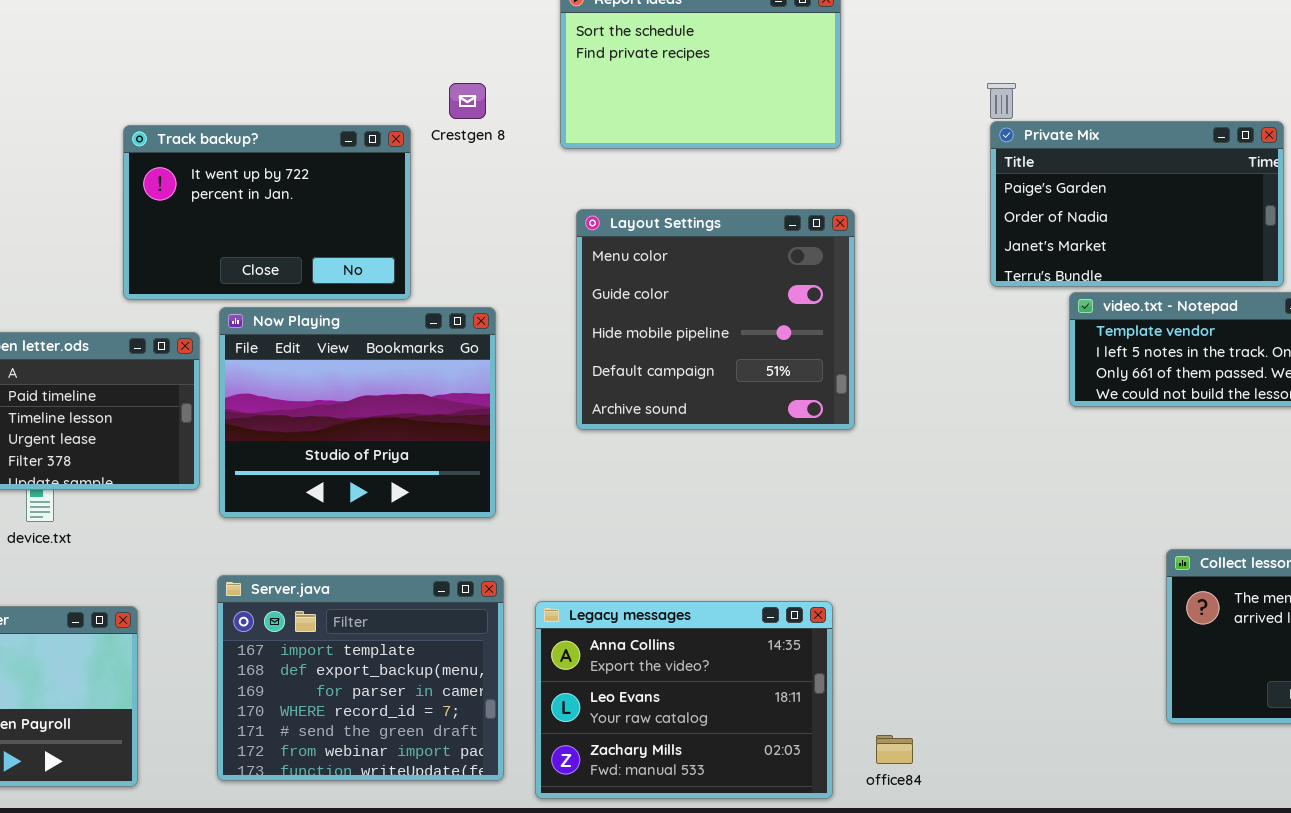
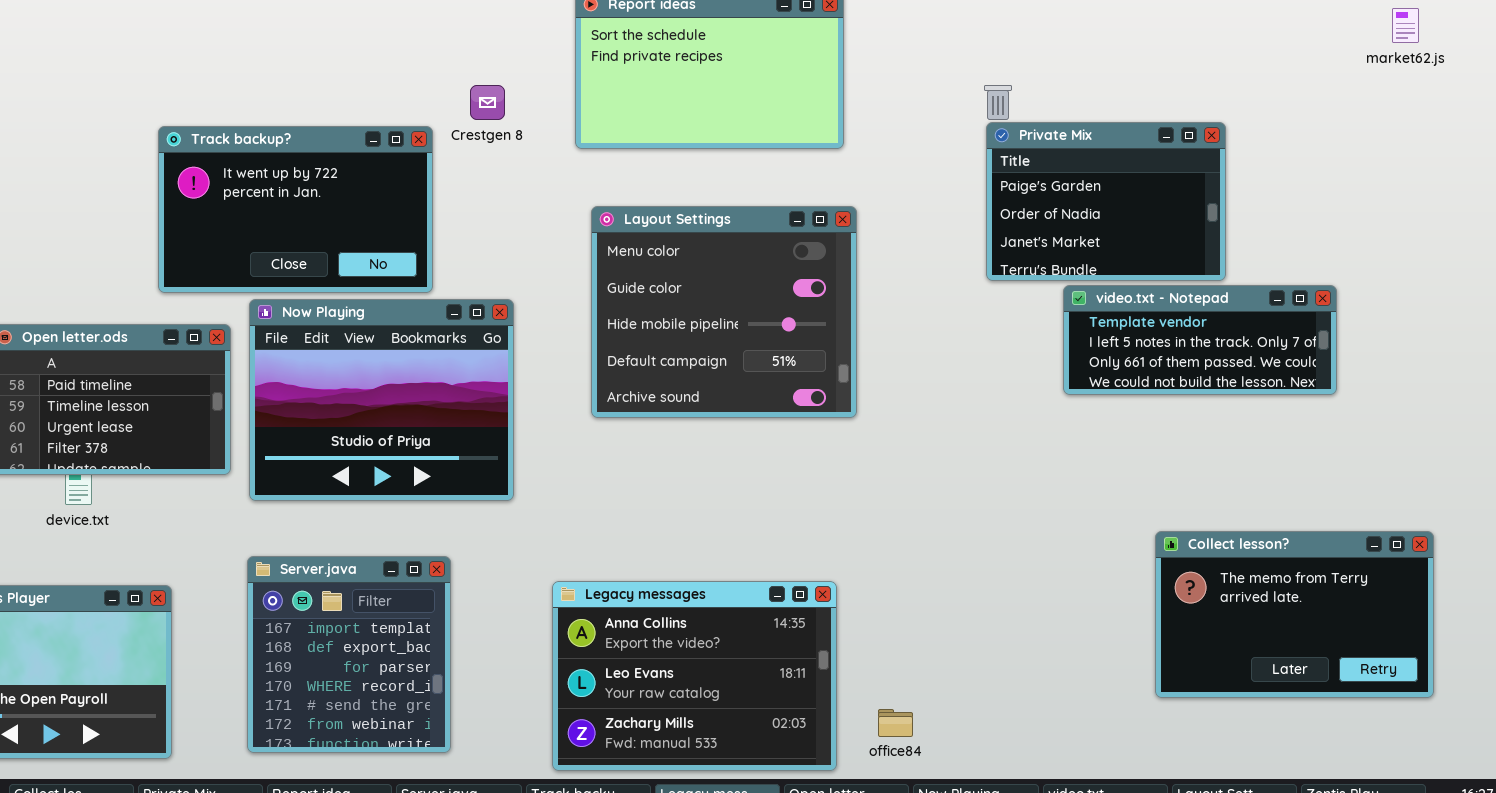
Private Mix: [990,121,1284,287] -> [986,122,1226,281], resized
Server.java: [217,575,504,781] -> [247,556,451,753], resized

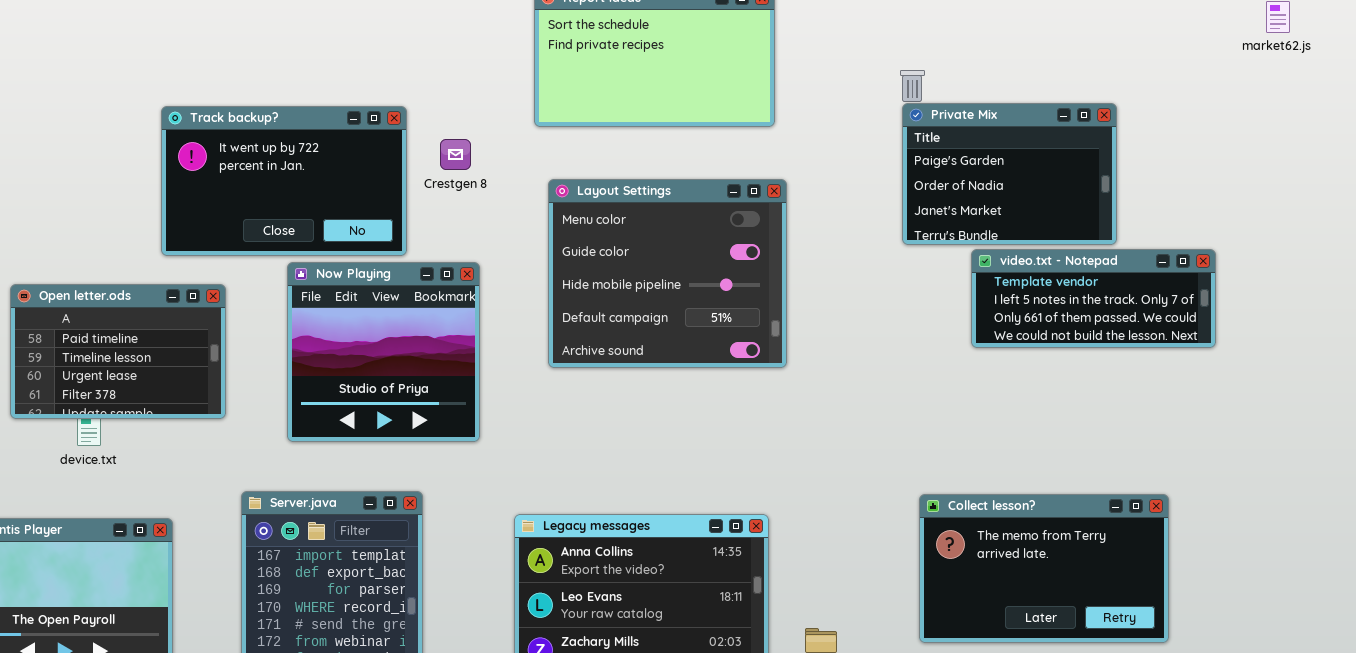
Crestgen 8: [470,85,505,120] -> [440,139,471,170], moved
Now Playing: [249,299,514,501] -> [287,262,480,442], resized
Collect lesson?: [1155,531,1434,698] -> [919,494,1169,643], moved

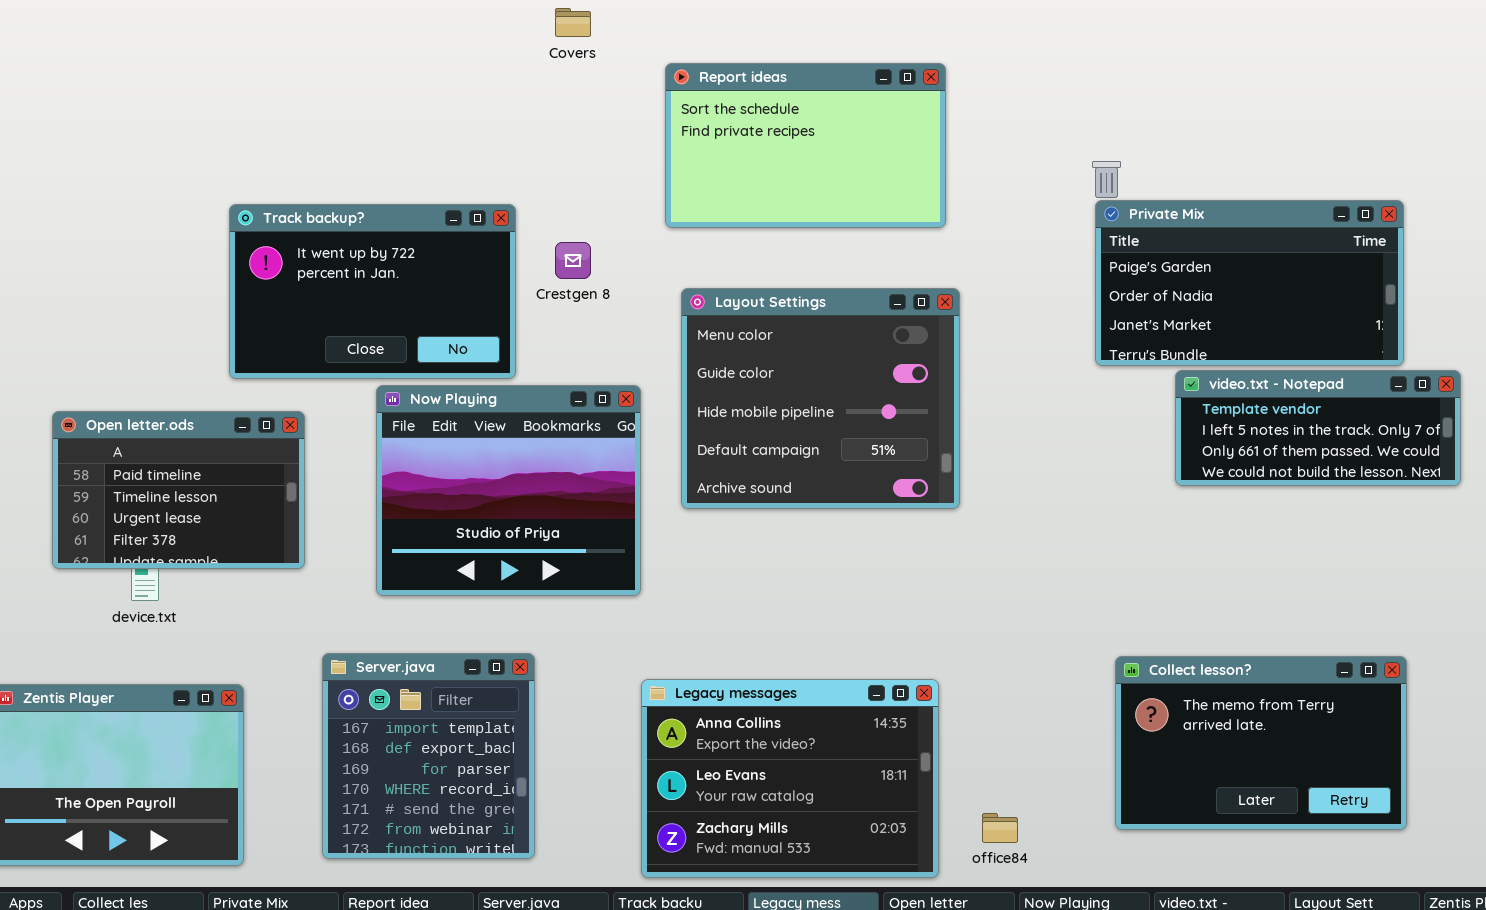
Private Mix: [902,103,1117,245] -> [1095,200,1404,366], resized
Now Playing: [287,262,480,442] -> [376,385,641,596], resized

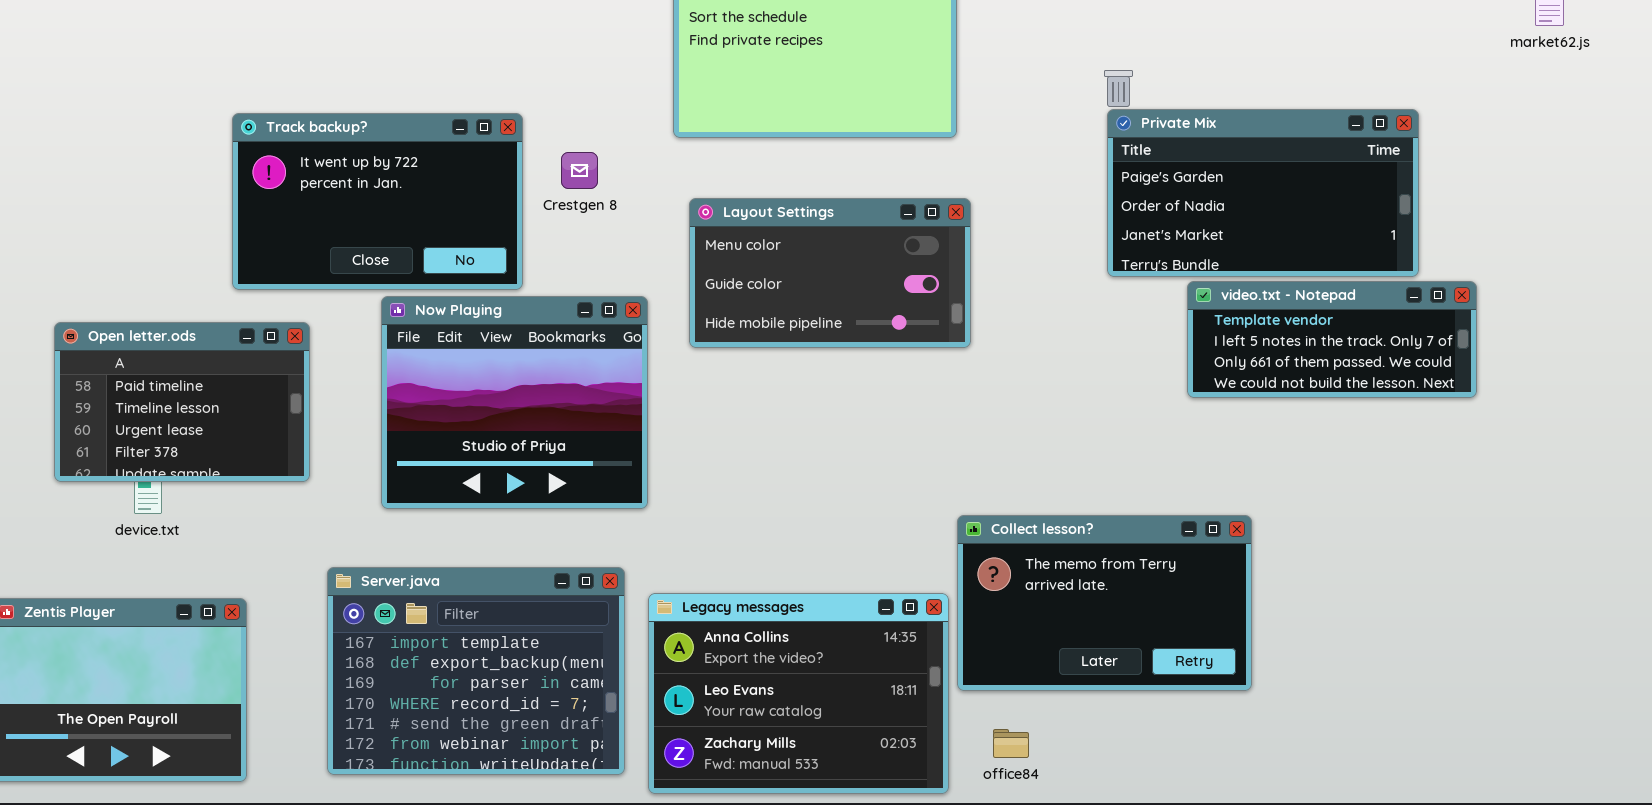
Layout Settings: [681,288,960,509] -> [689,198,971,348], resized
Server.java: [322,653,535,859] -> [327,567,625,775], resized
Collect lesson?: [1115,656,1407,830] -> [957,515,1252,691], moved

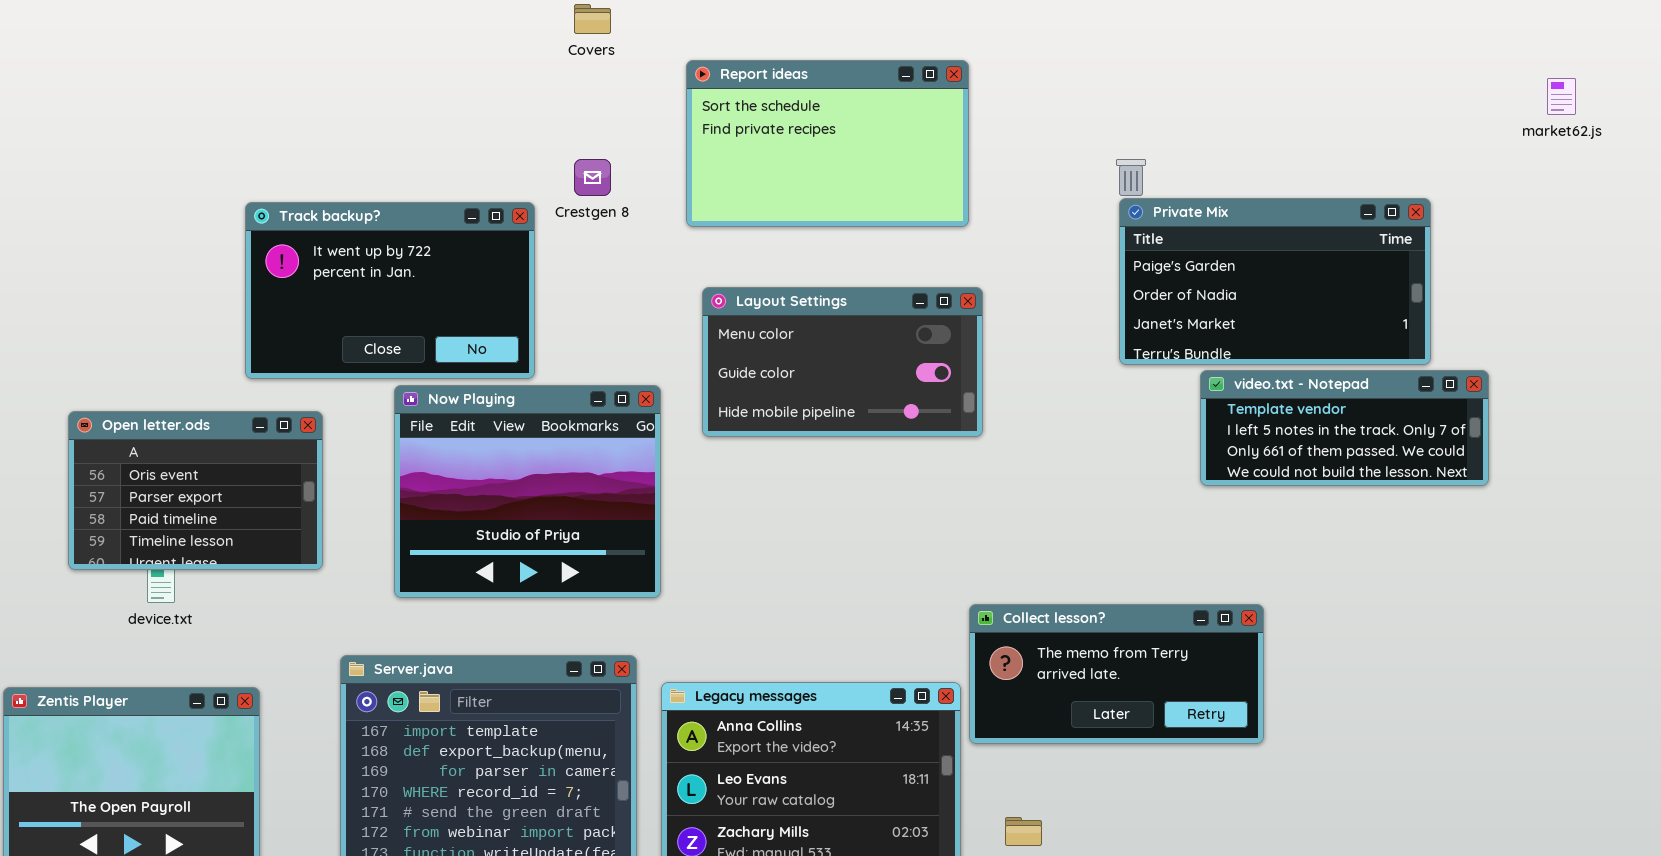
Crestgen 8: [561,152,598,189] -> [574,159,611,196], moved
Open letter.ods: [54,322,310,482] -> [68,411,323,570], scrolled up 2 rows
Collect lesson?: [957,515,1252,691] -> [969,604,1264,744], resized

